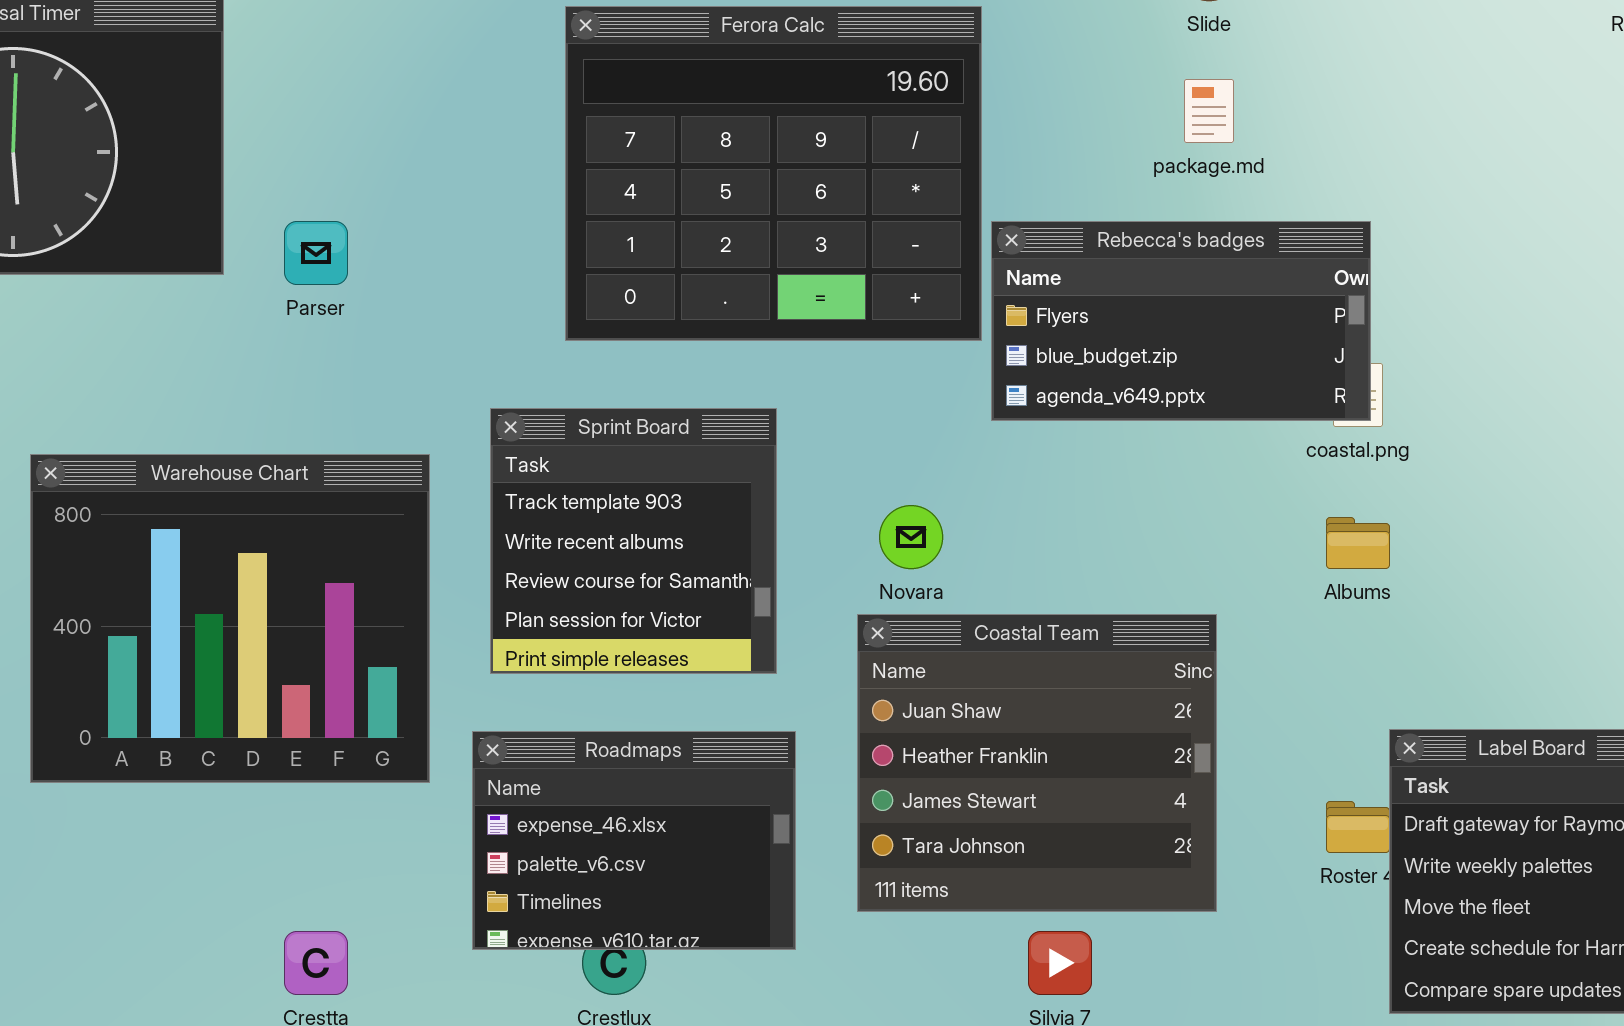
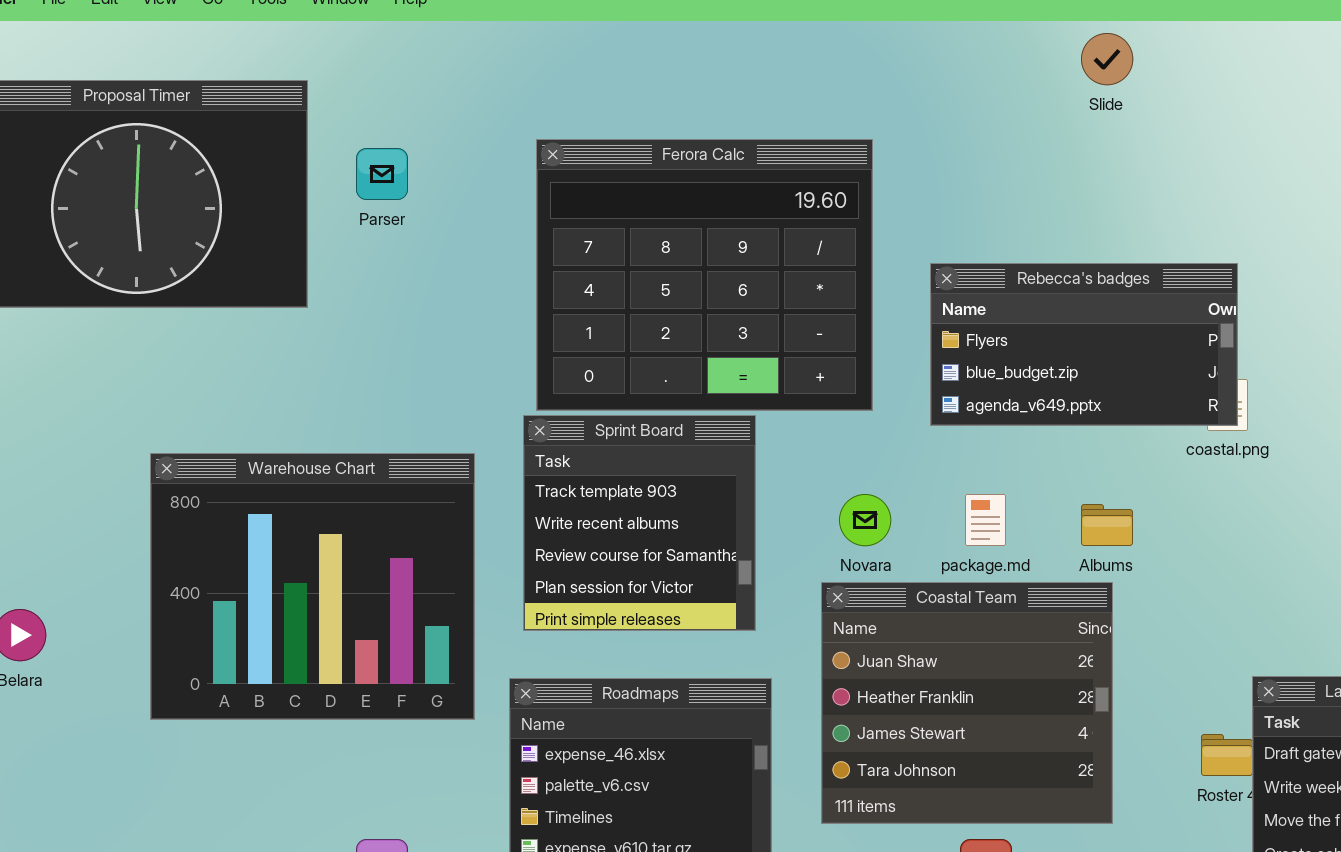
Ferora Calc: [565,6,982,341] -> [536,139,873,411], moved
package.md: [1184,79,1234,143] -> [965,494,1006,546], moved
Parser: [284,221,348,285] -> [356,148,408,200], moved
Albums: [1326,517,1390,569] -> [1081,504,1133,546], moved

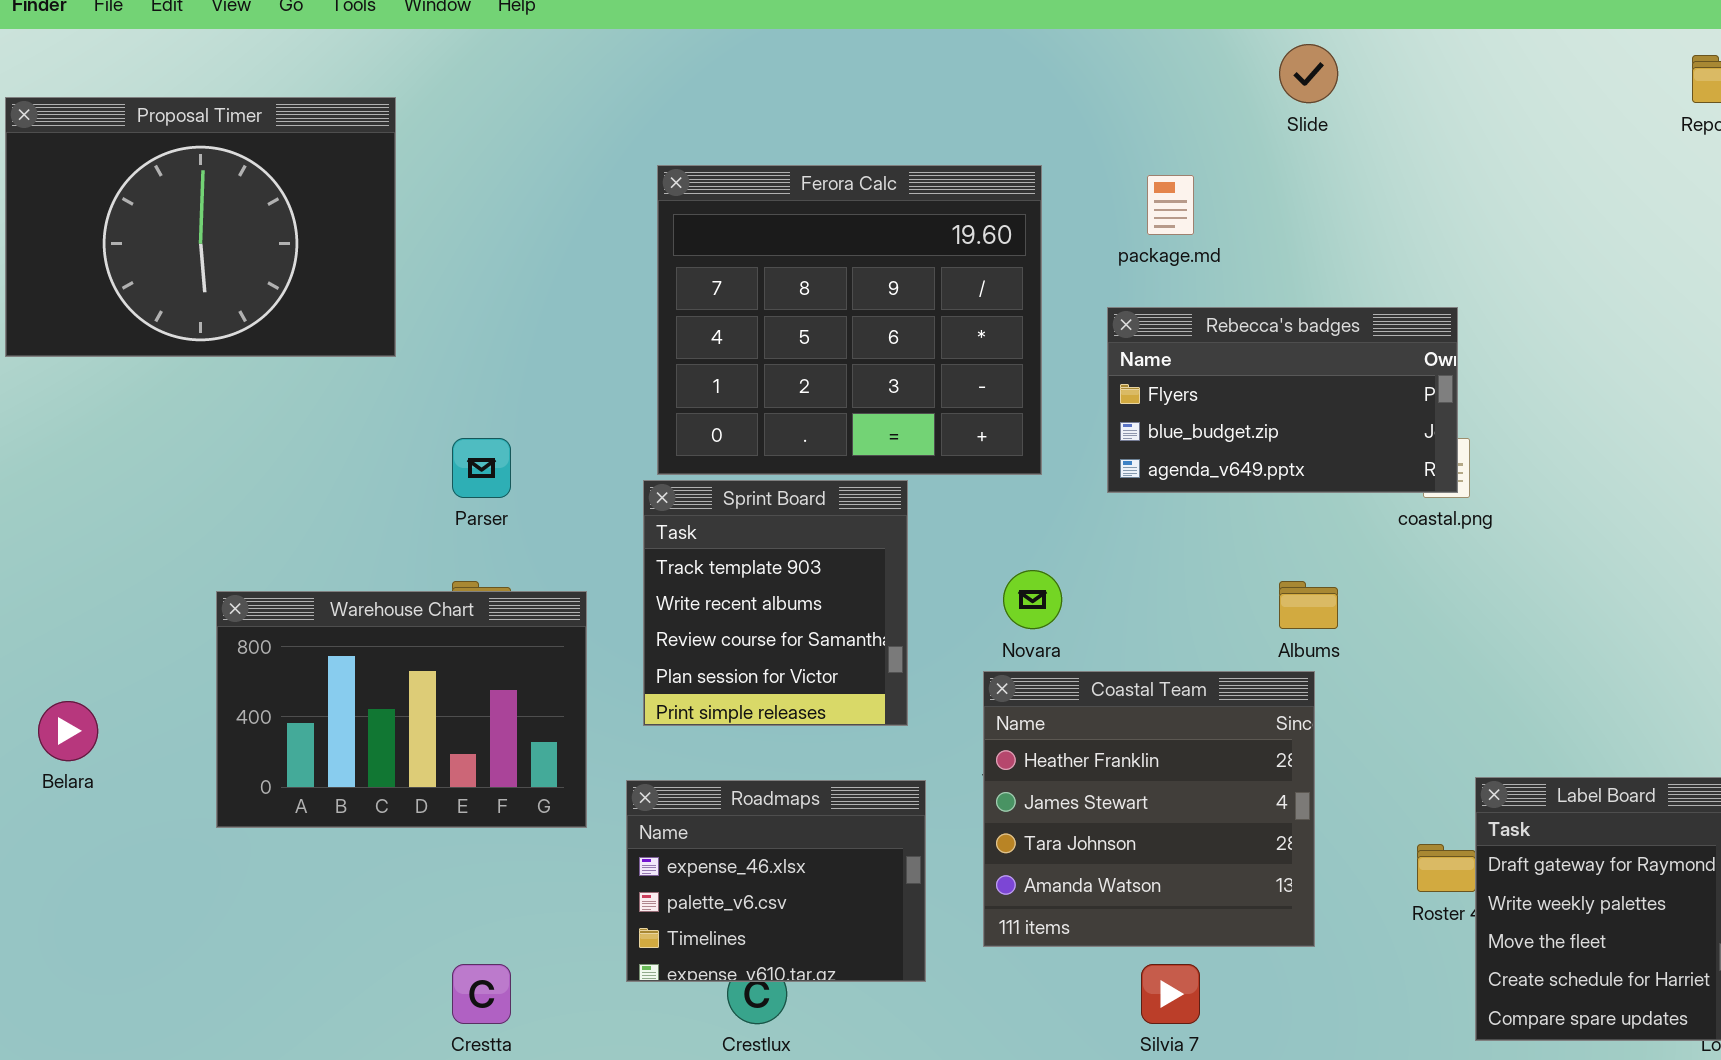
Parser: [356,148,408,200] -> [452,438,511,498], moved
Warehouse Chart: [150,453,475,720] -> [216,591,587,828], resized
package.md: [965,494,1006,546] -> [1147,175,1194,235], moved
Coastal Team: [821,582,1113,824] -> [983,671,1315,947], scrolled down 1 row

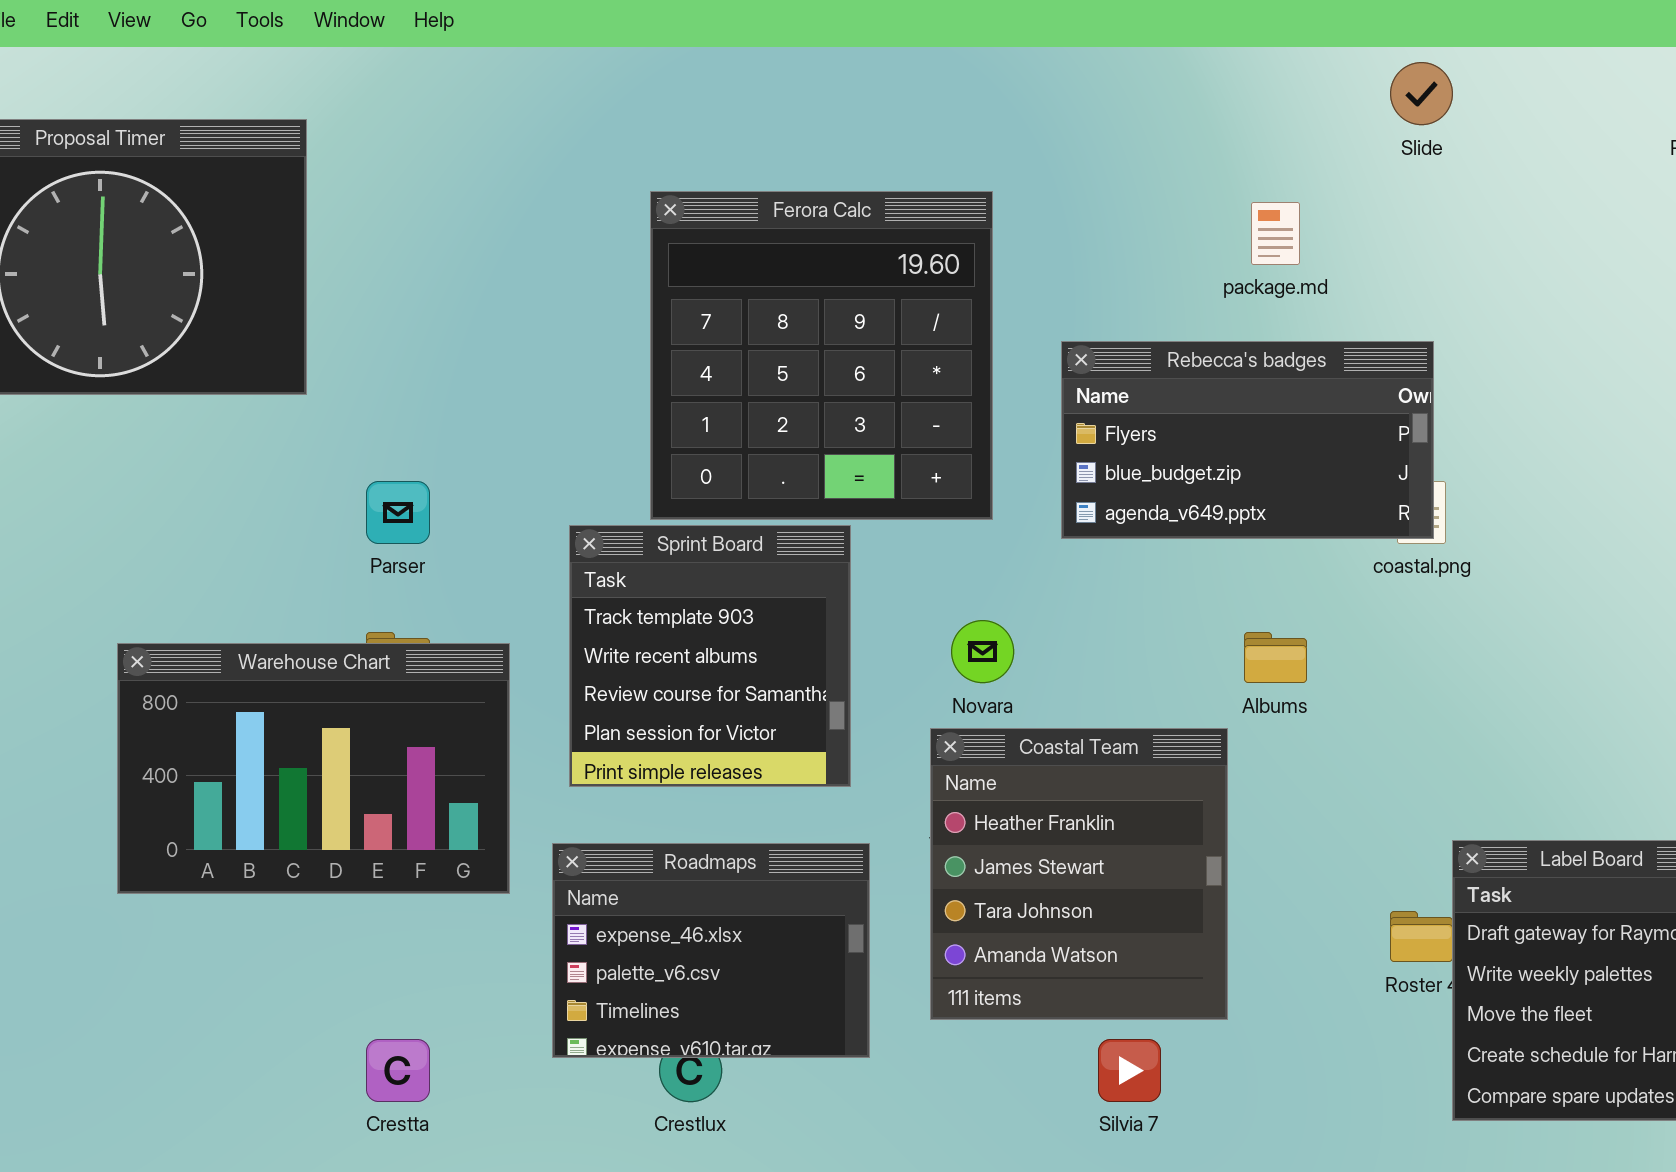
Slide: [1279,44,1338,103] -> [1390,62,1453,125], moved
Ferora Calc: [657,165,1042,475] -> [650,191,993,520], resized
package.md: [1147,175,1194,235] -> [1251,202,1300,265], moved
Coastal Team: [983,671,1315,947] -> [930,728,1228,1020], resized

